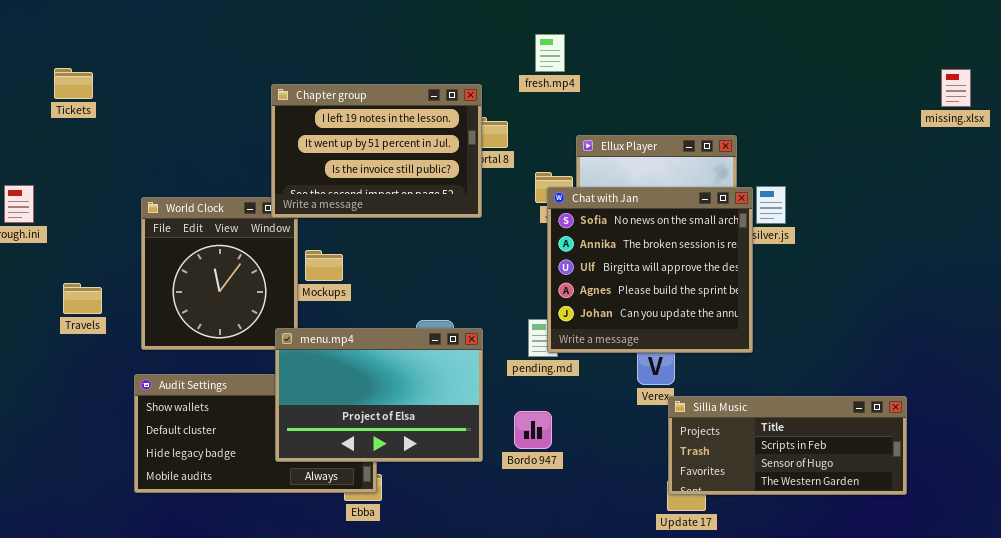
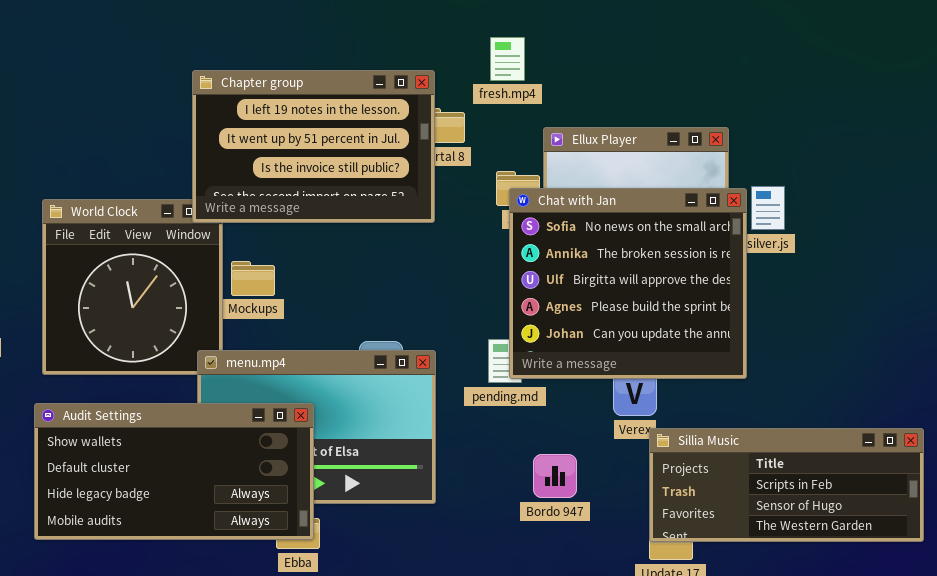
fresh.mp4: [535,34,565,72] -> [490,37,525,81], moved
Audit Settings: [134,374,377,493] -> [34,403,314,540], raised
Bordo 947: [514,411,552,449] -> [533,454,577,498], moved

